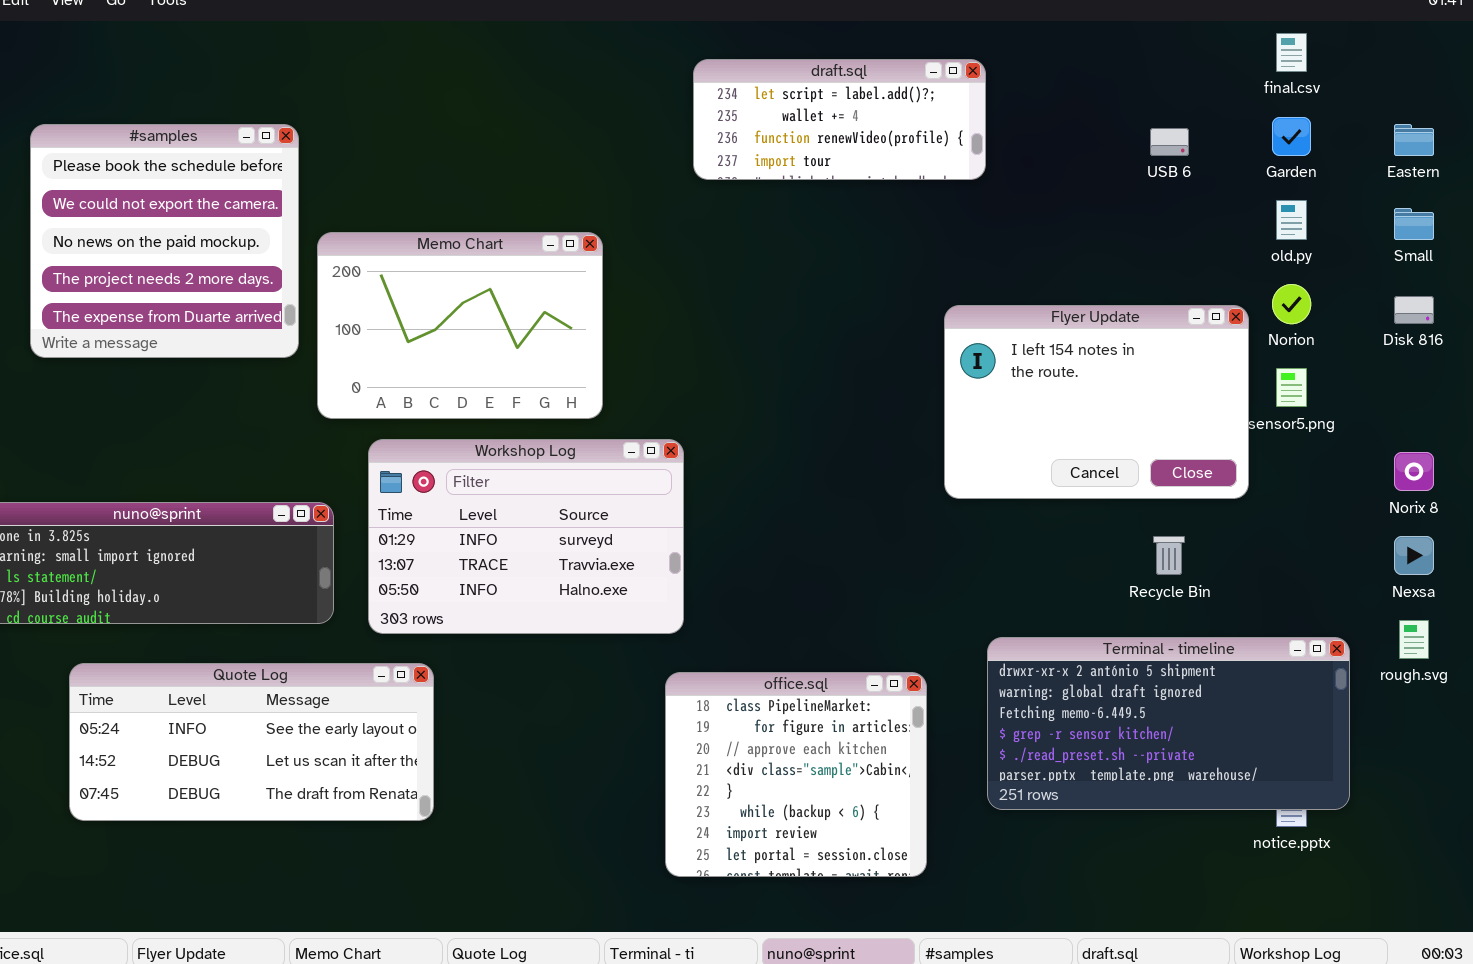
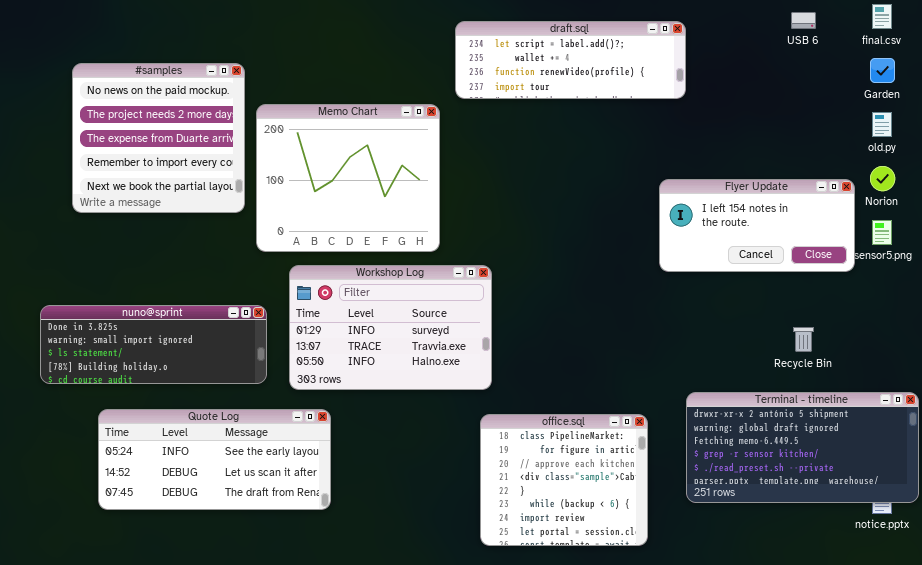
draft.sql: [693,59,986,180] -> [455,21,686,99], resized
#samples: [30,124,299,358] -> [72,63,245,213], scrolled down 2 rows
USB 6: [1150,128,1189,156] -> [791,12,816,29], moved
Memo Chart: [317,232,603,419] -> [256,104,440,252], resized
Flyer Update: [944,305,1249,499] -> [659,179,855,272], resized

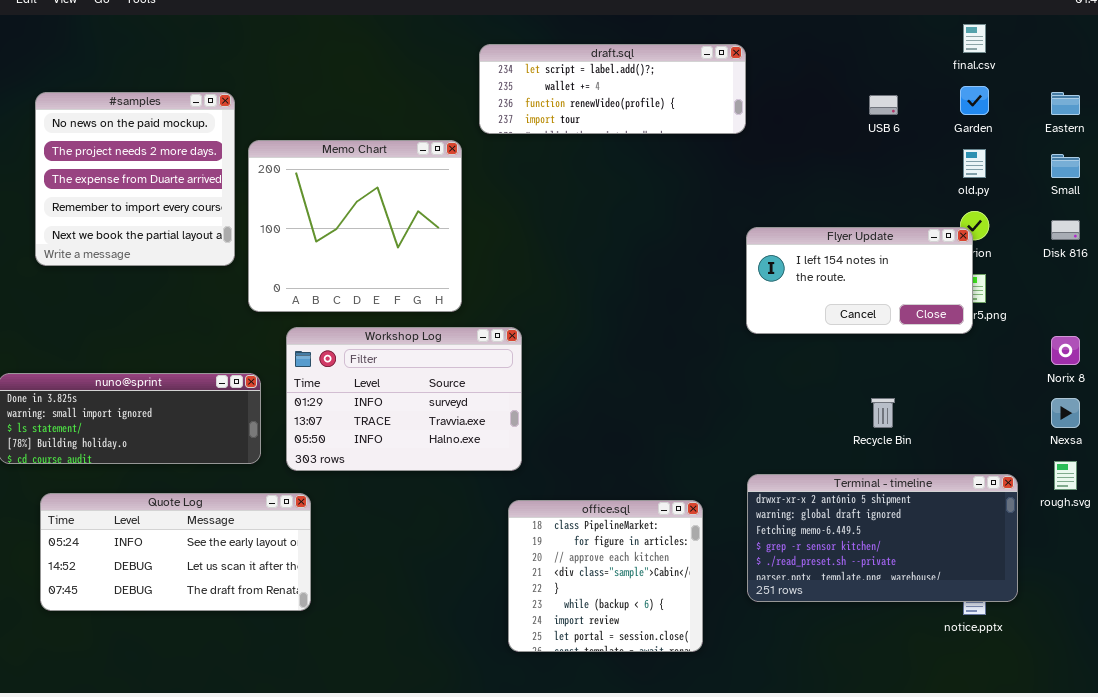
USB 6: [791,12,816,29] -> [869,95,898,115], moved
Flyer Update: [659,179,855,272] -> [746,227,973,334], moved
Quote Log: [98,409,331,510] -> [40,493,311,611], moved

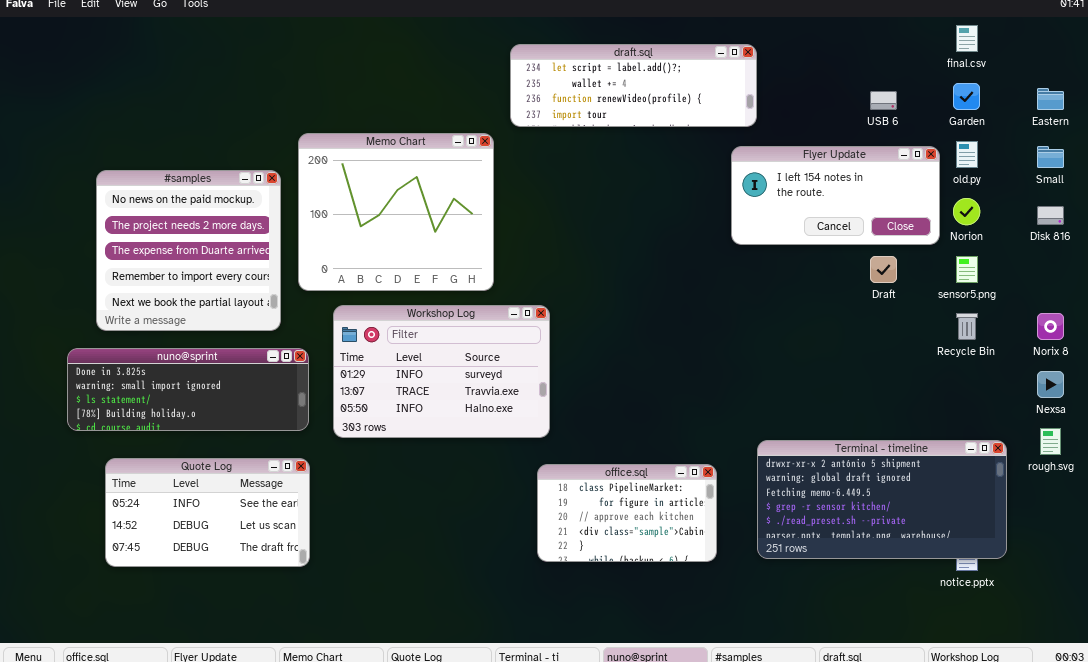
#samples: [35,92,235,266] -> [96,170,281,331], moved
Flyer Update: [746,227,973,334] -> [731,146,940,245], moved
Recycle Bin: [871,398,895,428] -> [956,313,978,340], moved
Quote Log: [40,493,311,611] -> [105,458,310,567], resized
office.sql: [508,500,703,652] -> [537,464,717,562], resized

